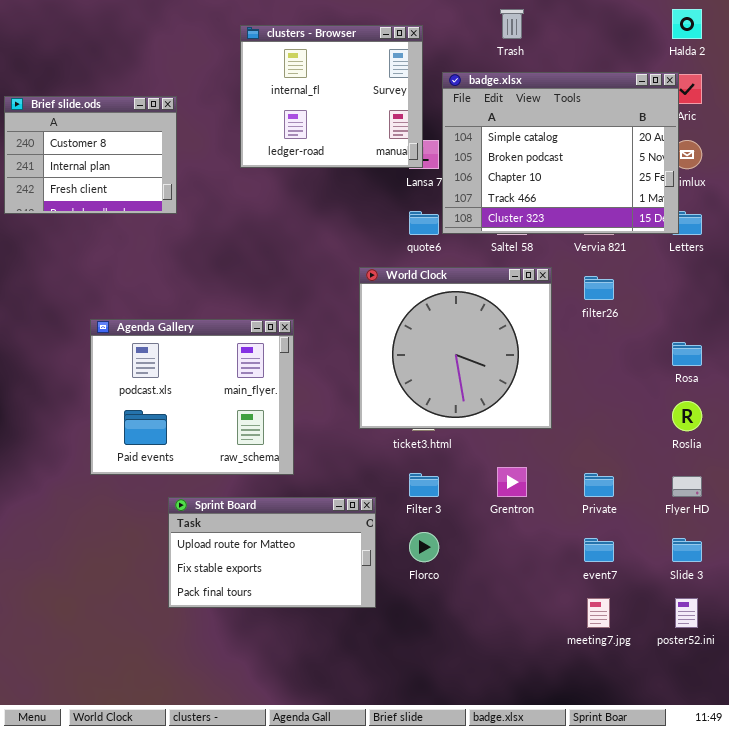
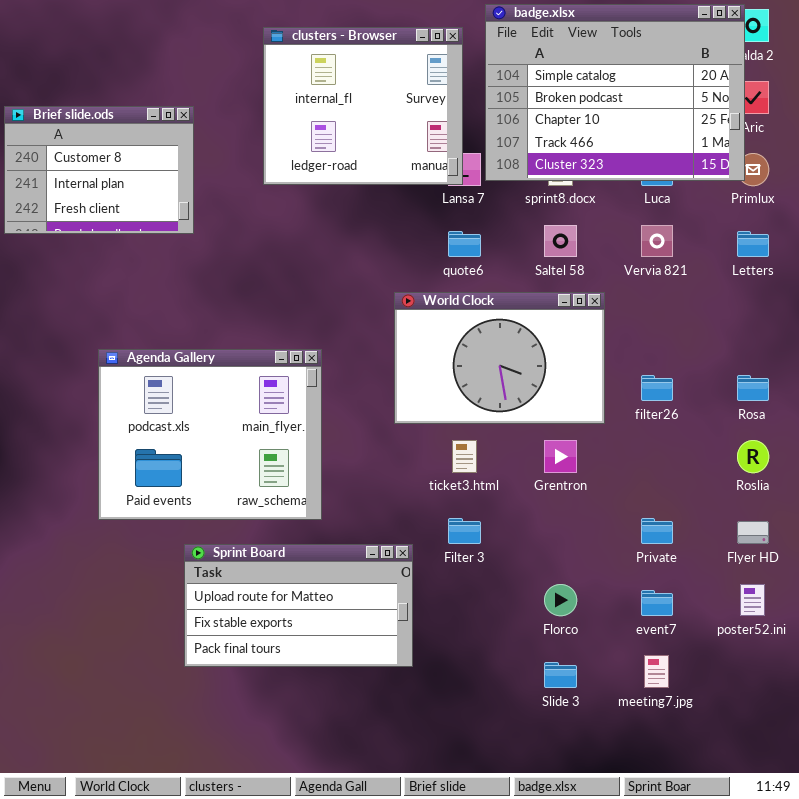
badge.xlsx: [442,72,679,234] -> [485,4,745,181], moved
World Clock: [359,267,552,429] -> [394,292,605,424], resized
filter26: [584,276,614,300] -> [641,375,673,401], moved
Grentron: [497,467,527,497] -> [544,440,577,473], moved
Florco: [409,532,439,562] -> [544,584,577,616], moved
Slide 3: [672,538,702,562] -> [544,662,577,688], moved
poster52.ini: [675,598,698,628] -> [740,584,765,616], moved

